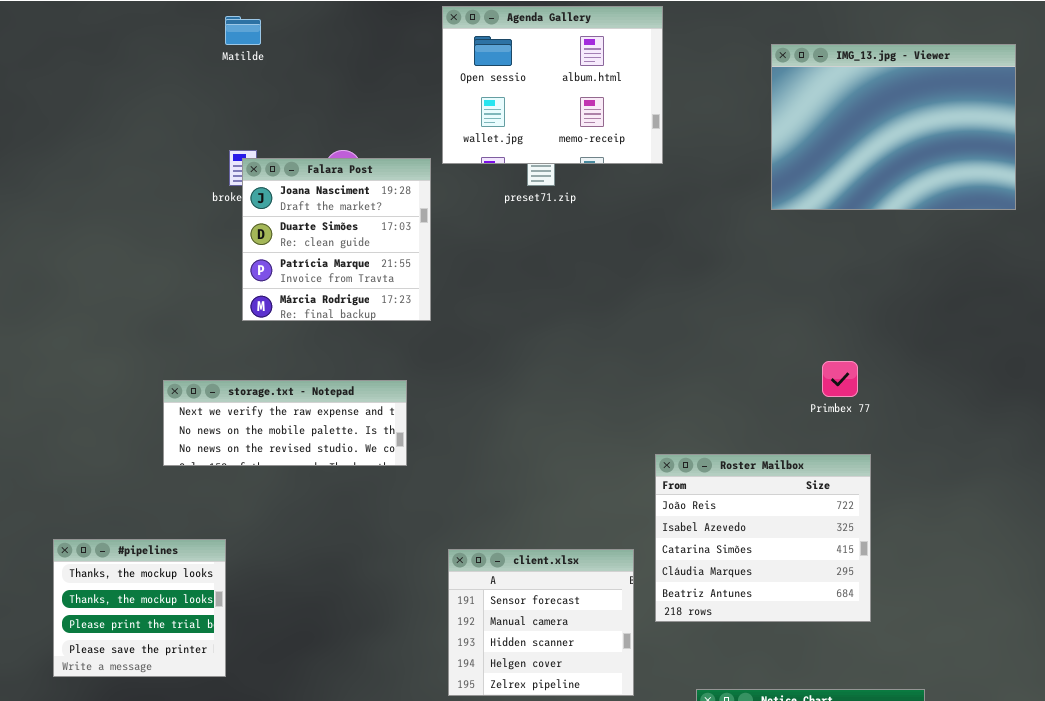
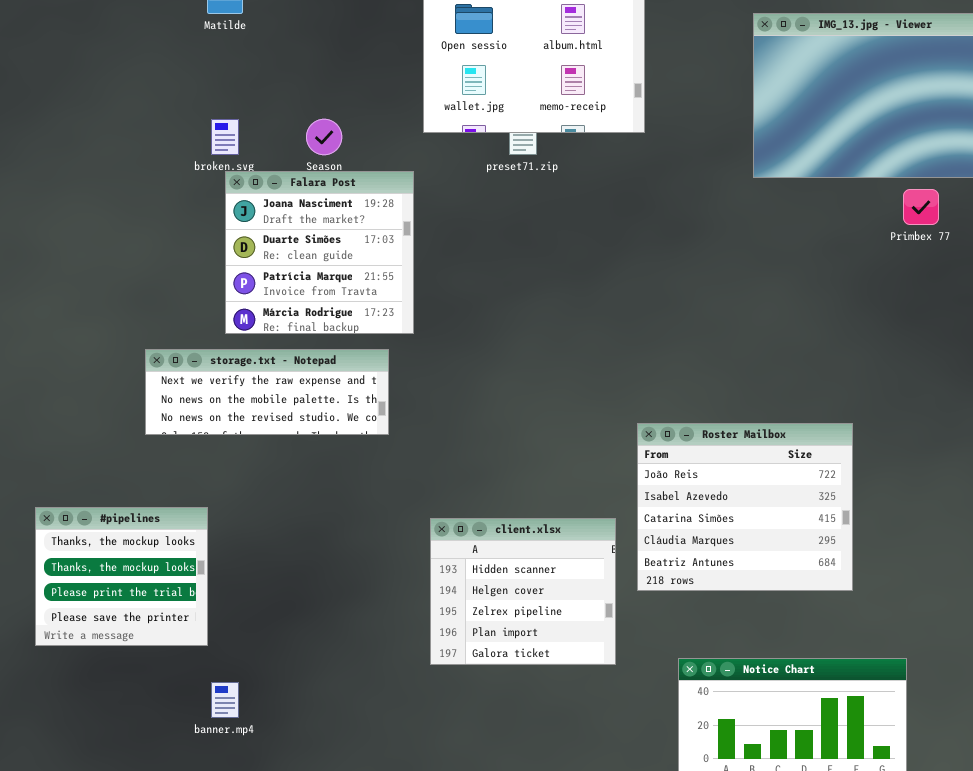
Falara Post: [242,158,431,321] -> [225,171,414,334], moved
Primbex 77: [822,361,858,397] -> [903,189,939,225], moved
client.xlsx: [448,549,634,696] -> [430,518,616,665], scrolled down 2 rows

